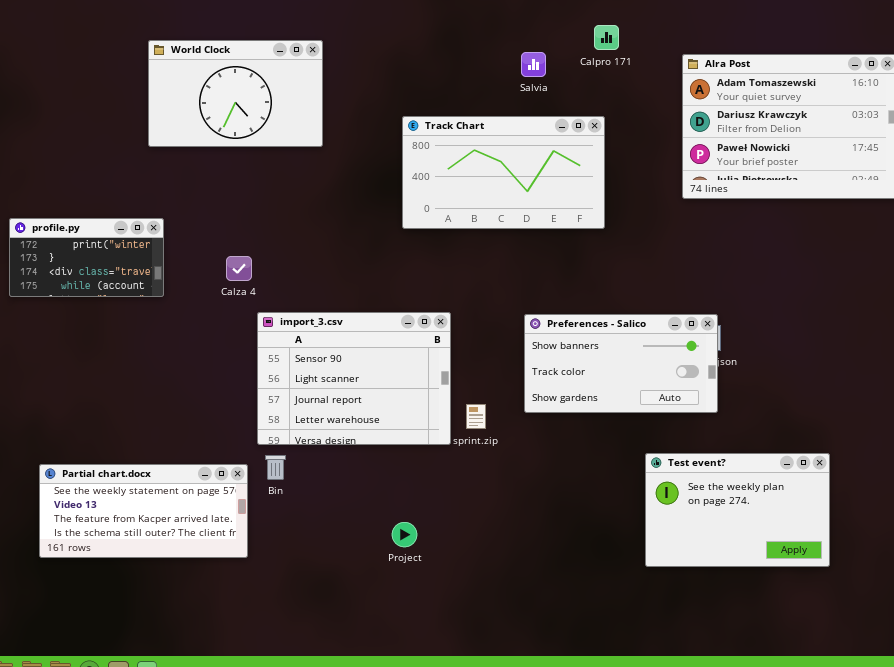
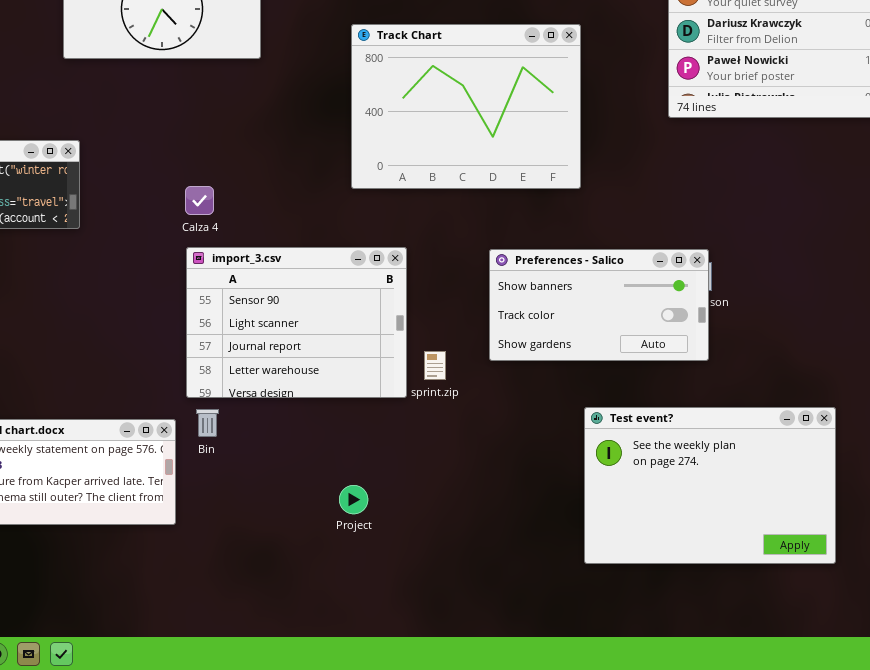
Track Chart: [402,116,605,229] -> [351,24,581,189], resized
Calza 4: [226,256,252,281] -> [185,186,214,215], moved
Test event?: [645,453,830,567] -> [584,407,836,564], resized

